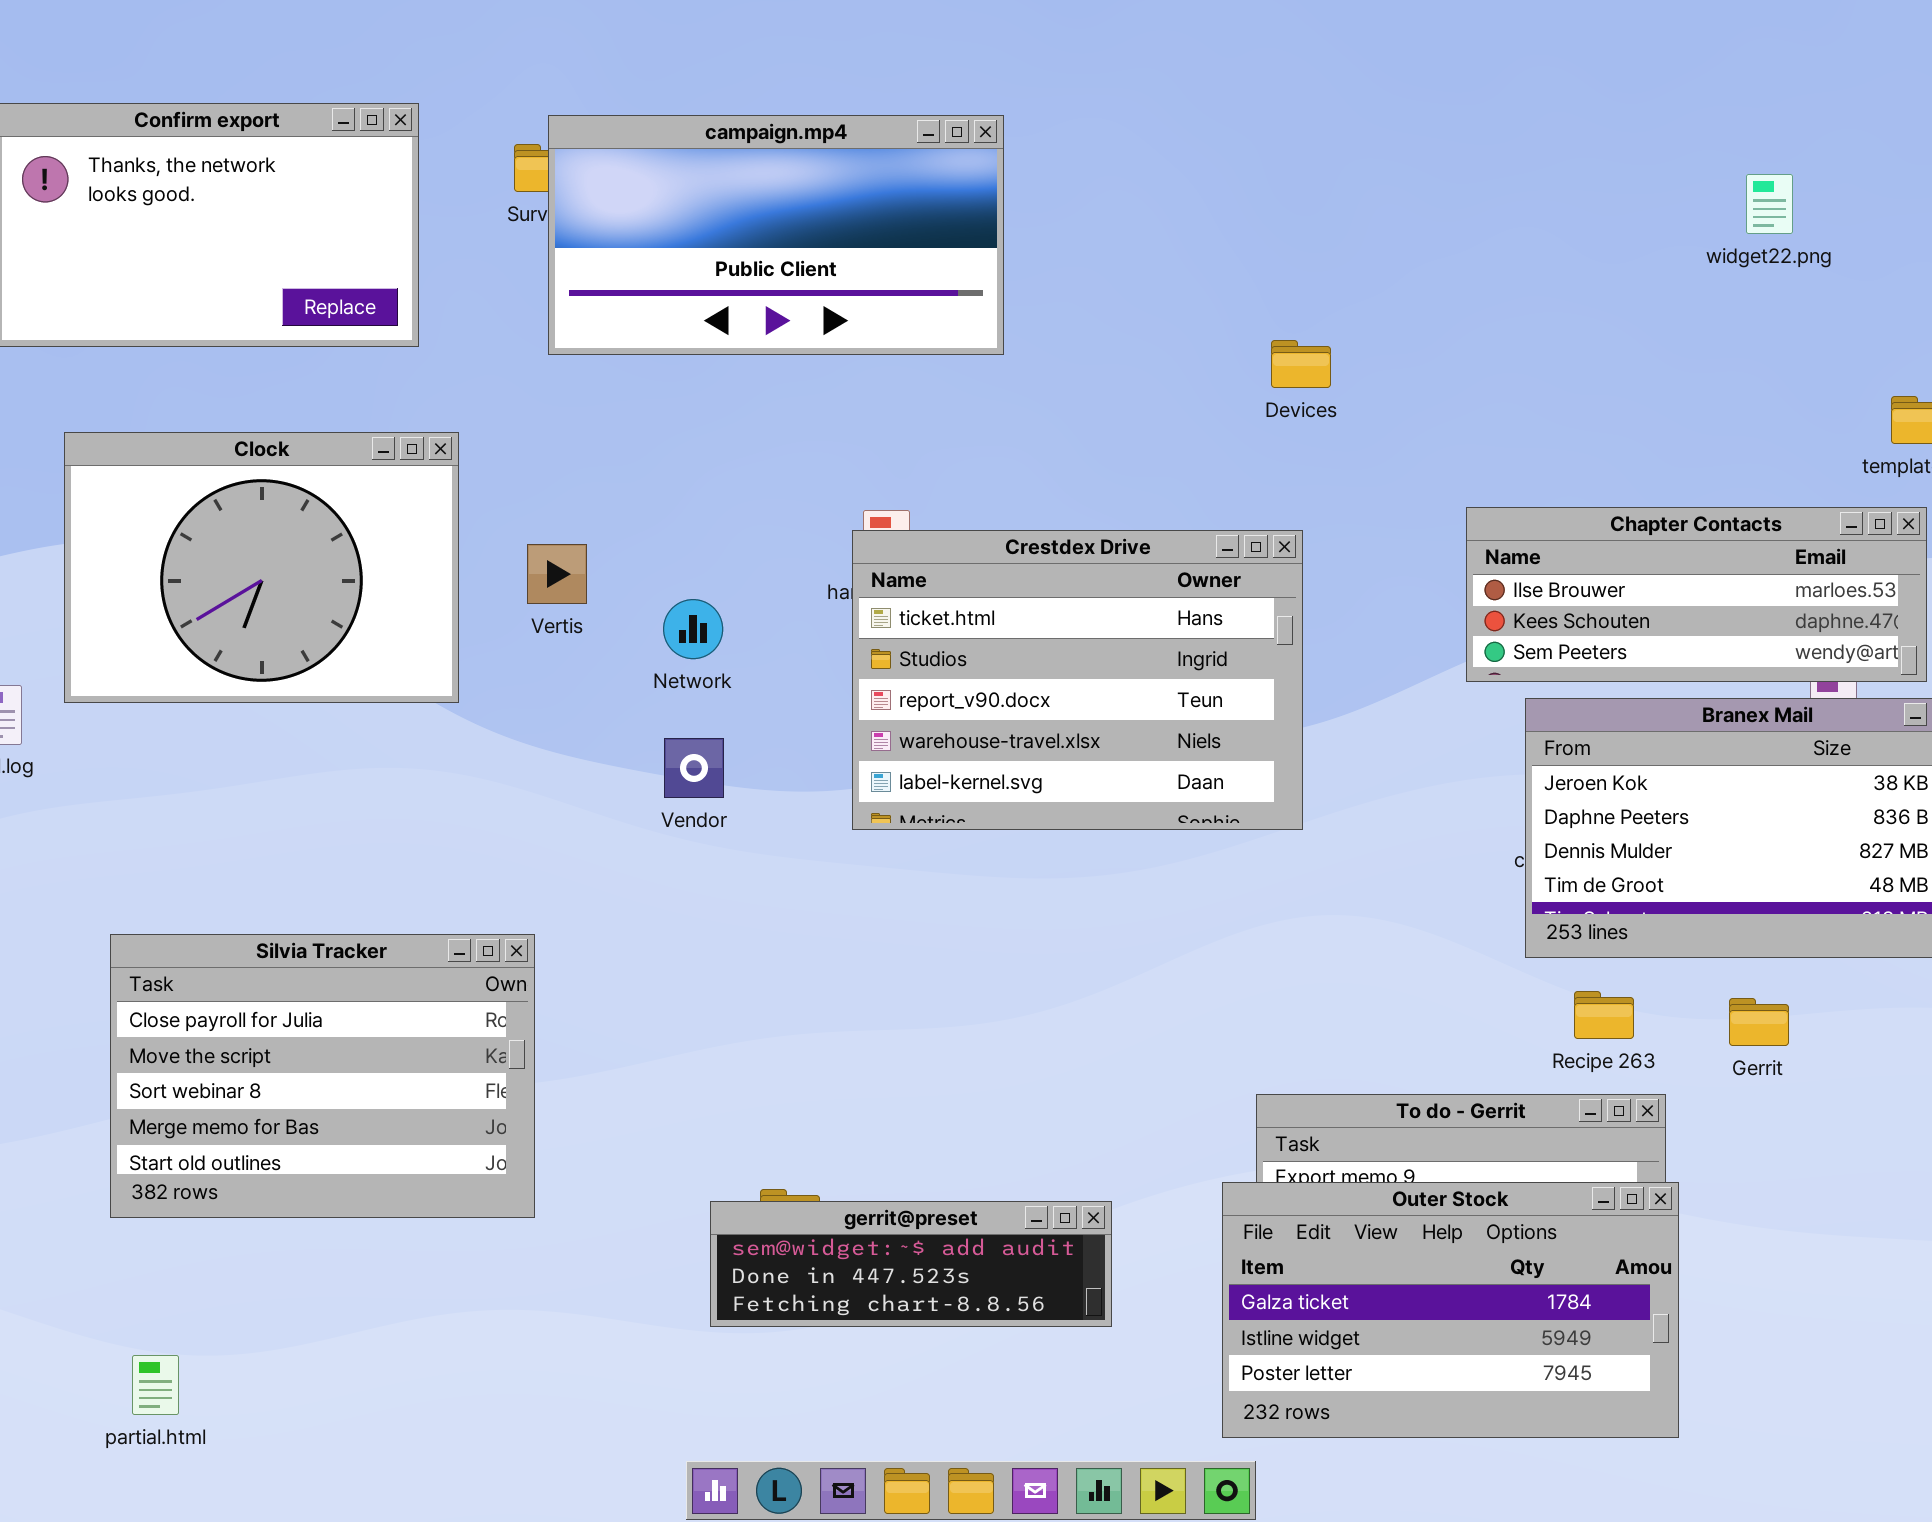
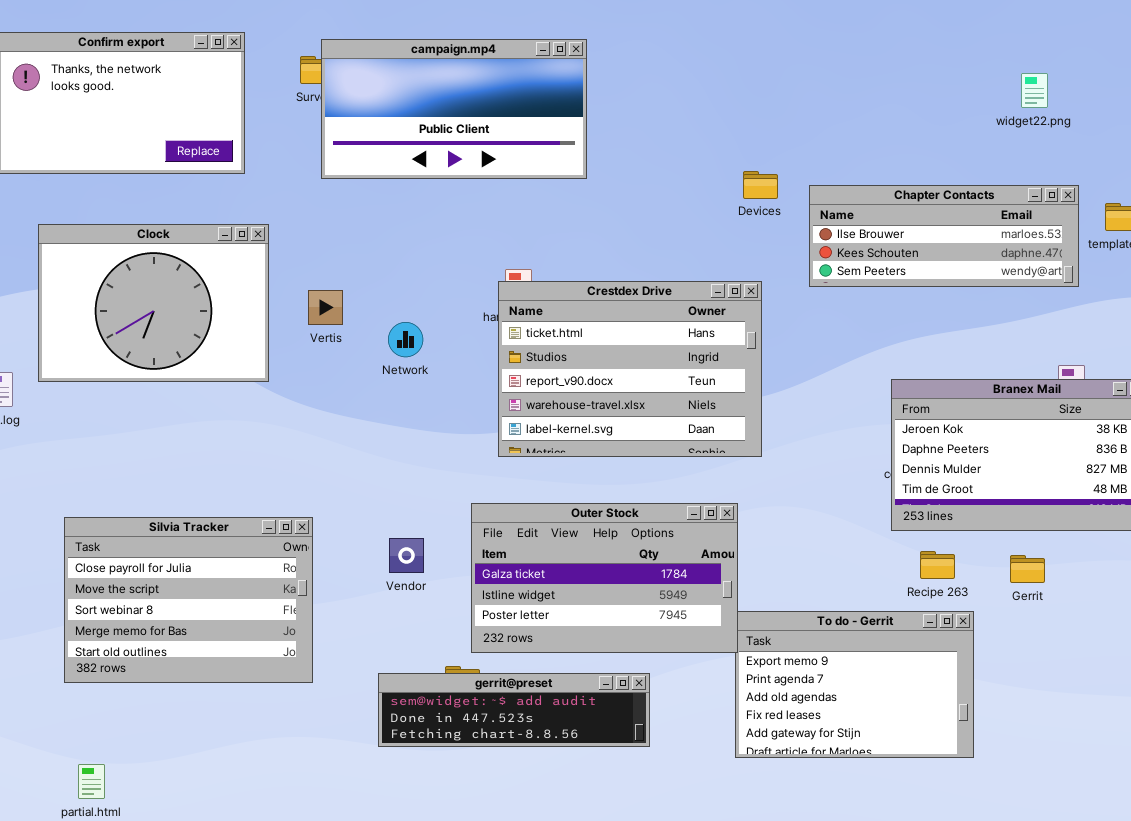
Chapter Contacts: [1466,507,1927,682] -> [809,185,1079,287], moved
Vendor: [664,738,724,798] -> [389,538,424,573], moved
Outer Stock: [1222,1182,1679,1438] -> [471,503,738,653], moved
gerrit@preset: [710,1201,1112,1327] -> [378,673,650,747], resized

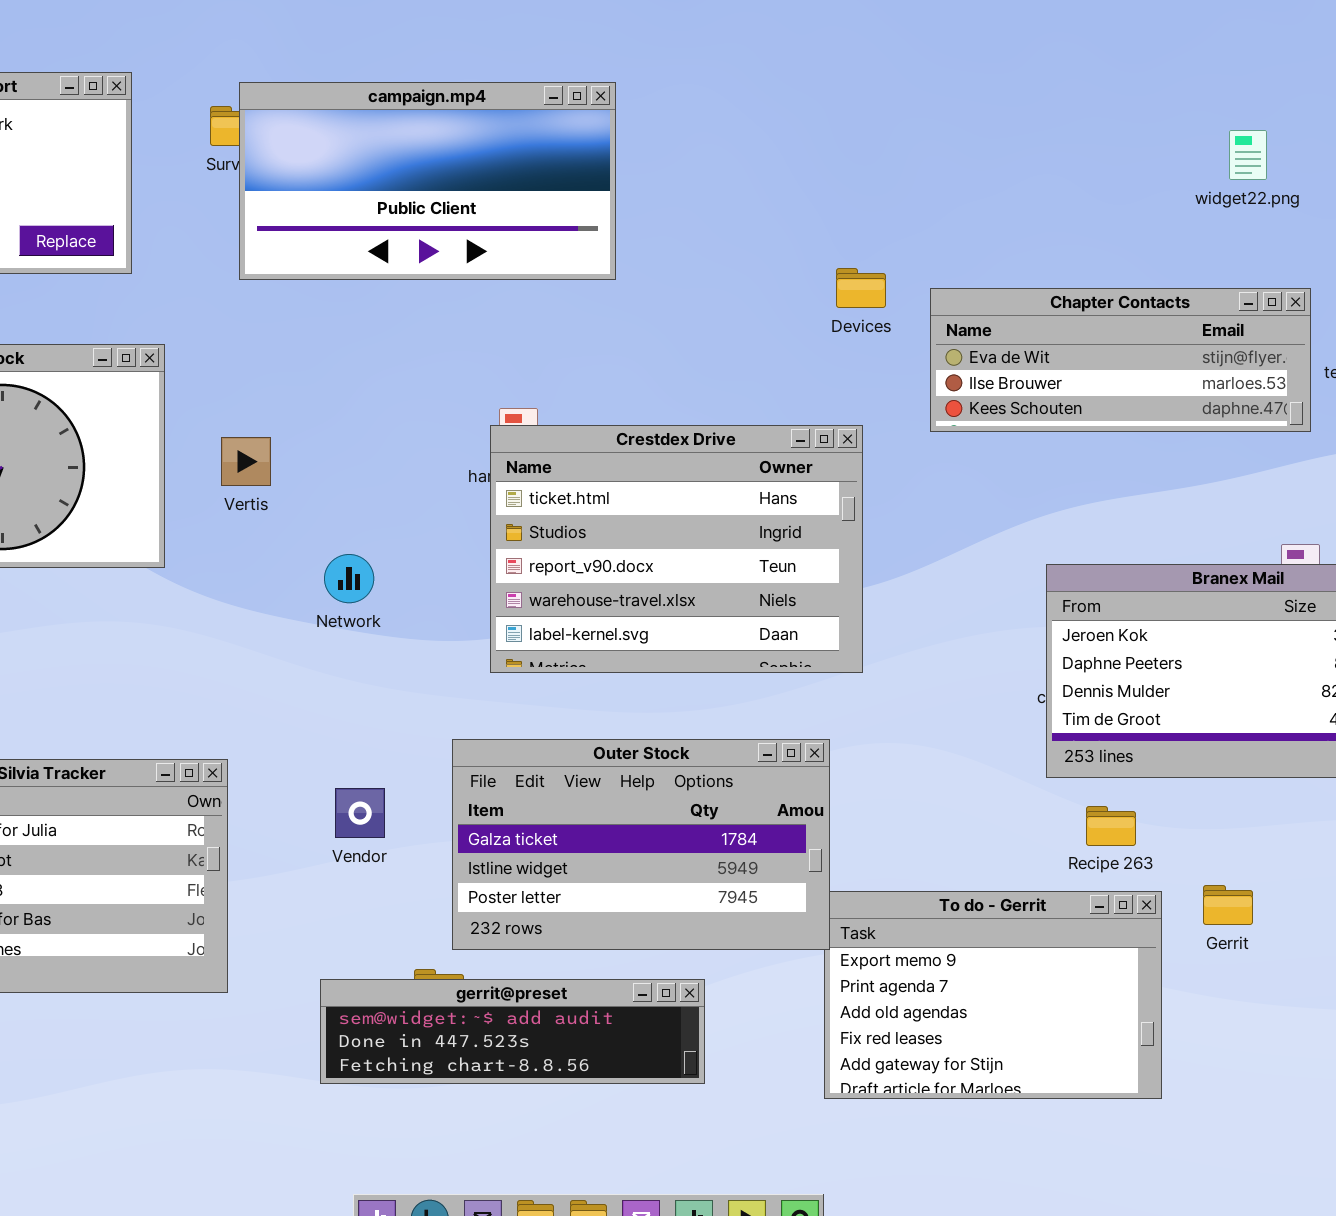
Chapter Contacts: [809,185,1079,287] -> [930,288,1311,432], scrolled up 1 row
Network: [388,322,423,357] -> [324,554,374,603], moved
Gerrit: [1010,555,1045,583] -> [1203,885,1253,925], moved

